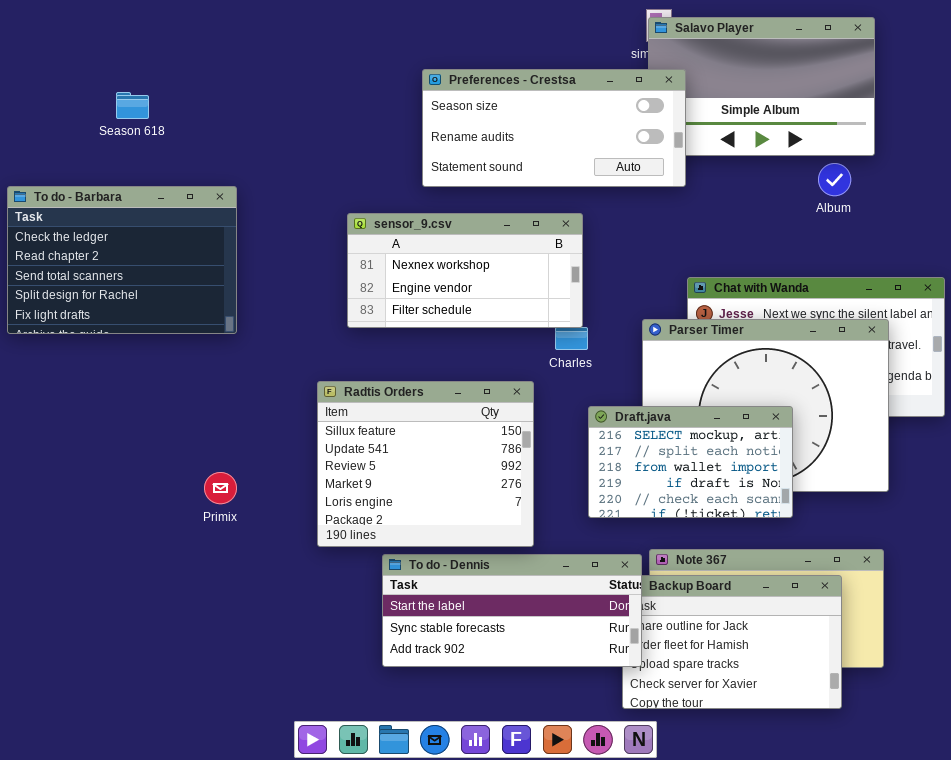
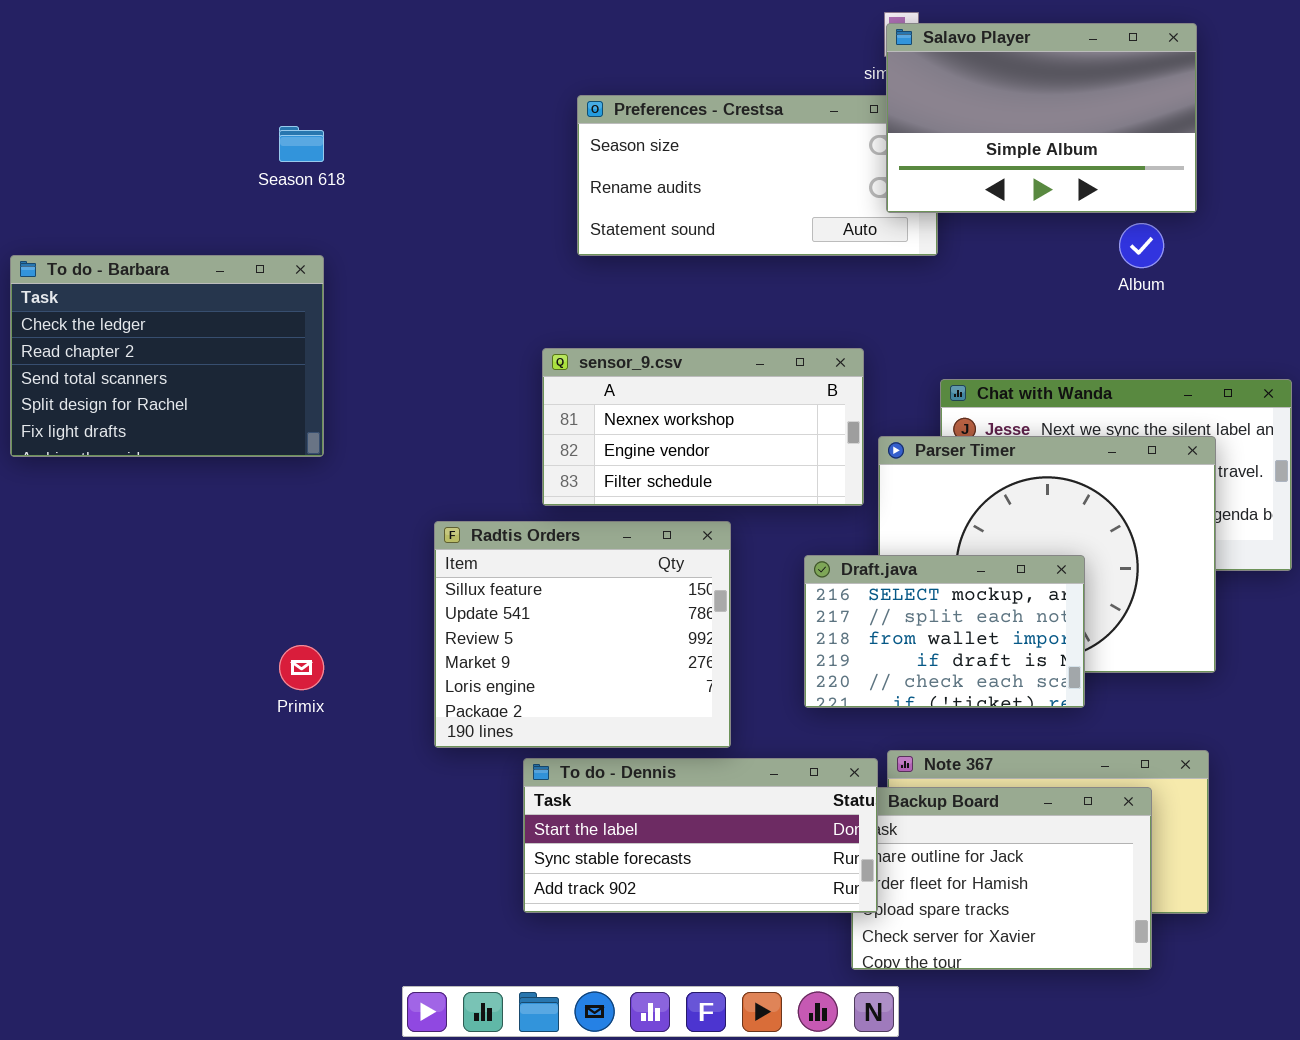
Salavo Player: [648,17,875,156] -> [886,23,1197,213], raised
Season 618: [116,92,149,119] -> [279,126,324,162], moved
sensor_9.csv: [347,213,583,328] -> [542,348,864,506], moved

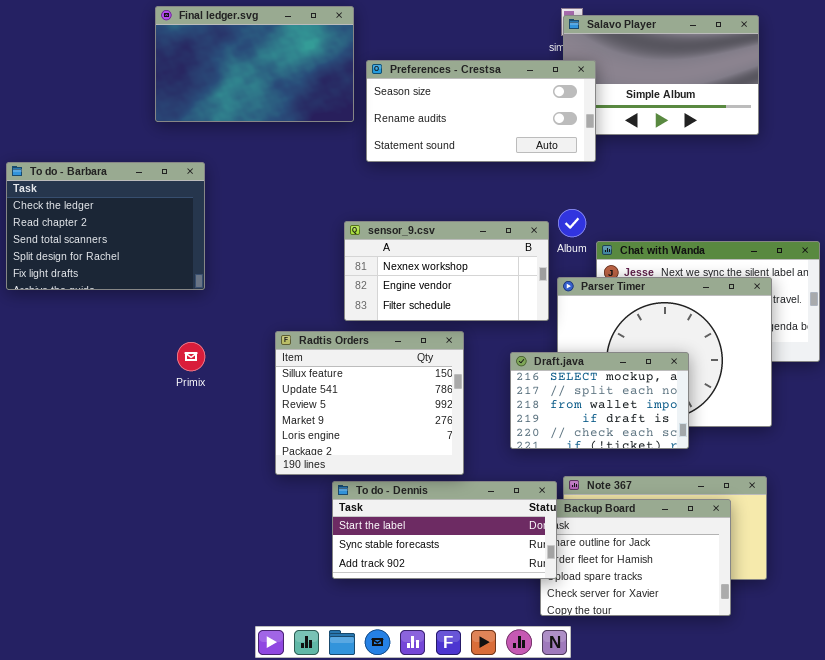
Final ledger.svg: none -> [155,6,354,122], opened
Preferences - Crestsa: [577,95,938,256] -> [366,60,596,162], raised
Album: [1119,223,1164,268] -> [558,209,586,237], moved
Primix: [279,645,324,690] -> [177,342,205,371], moved

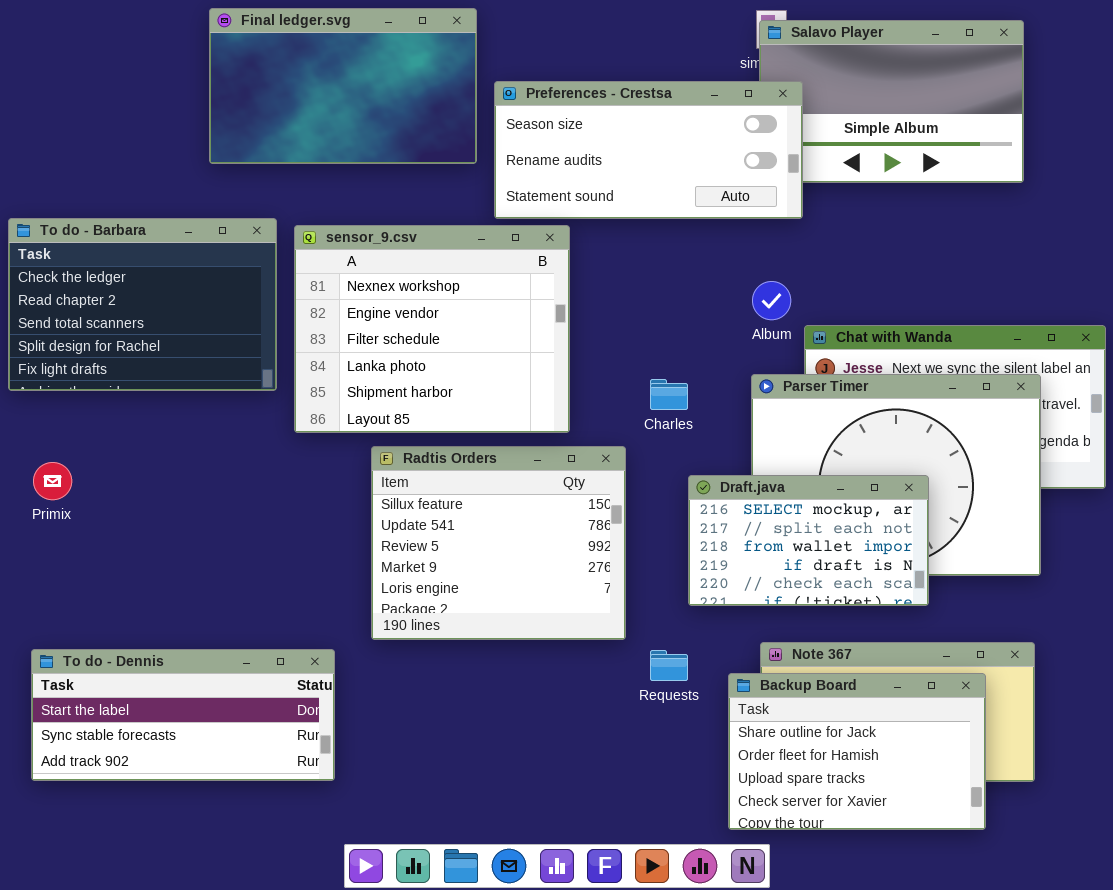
sensor_9.csv: [344,221,549,321] -> [294,225,570,433], moved, resized
Primix: [177,342,205,371] -> [33,462,72,500], moved
To do - Dennis: [332,481,557,579] -> [31,649,335,781], moved

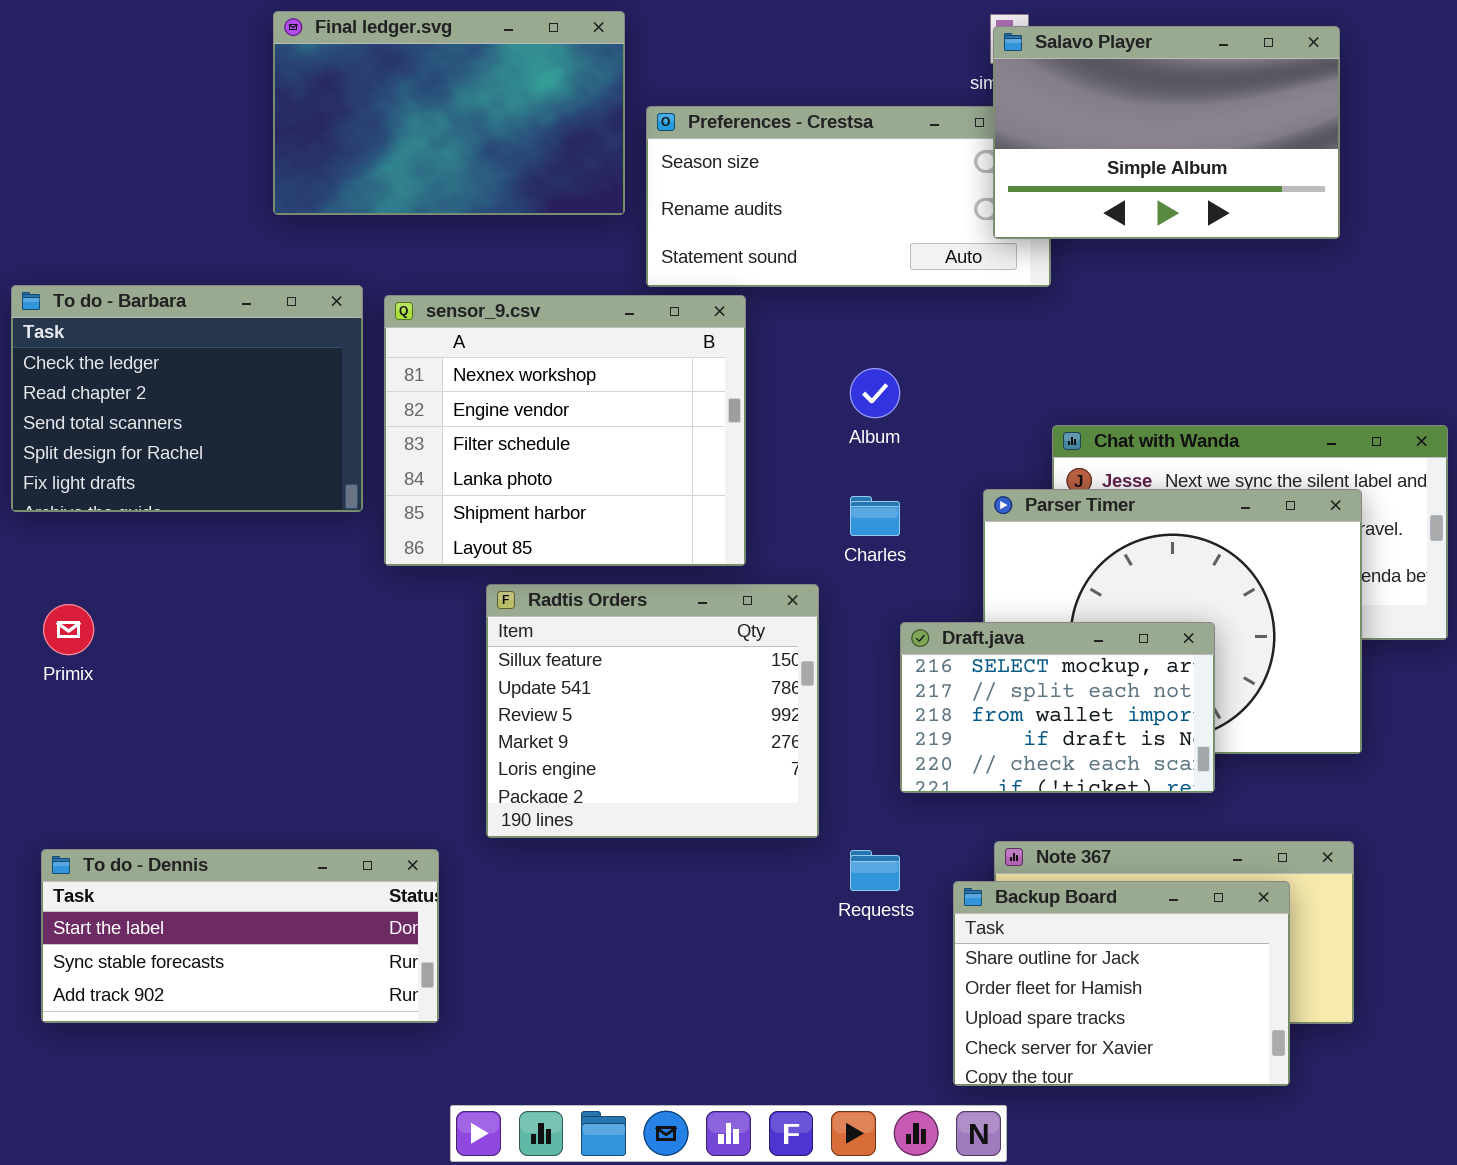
Salavo Player: [759,20,1024,183] -> [993,26,1340,239], raised
Album: [752,281,791,320] -> [850,368,900,418], moved

